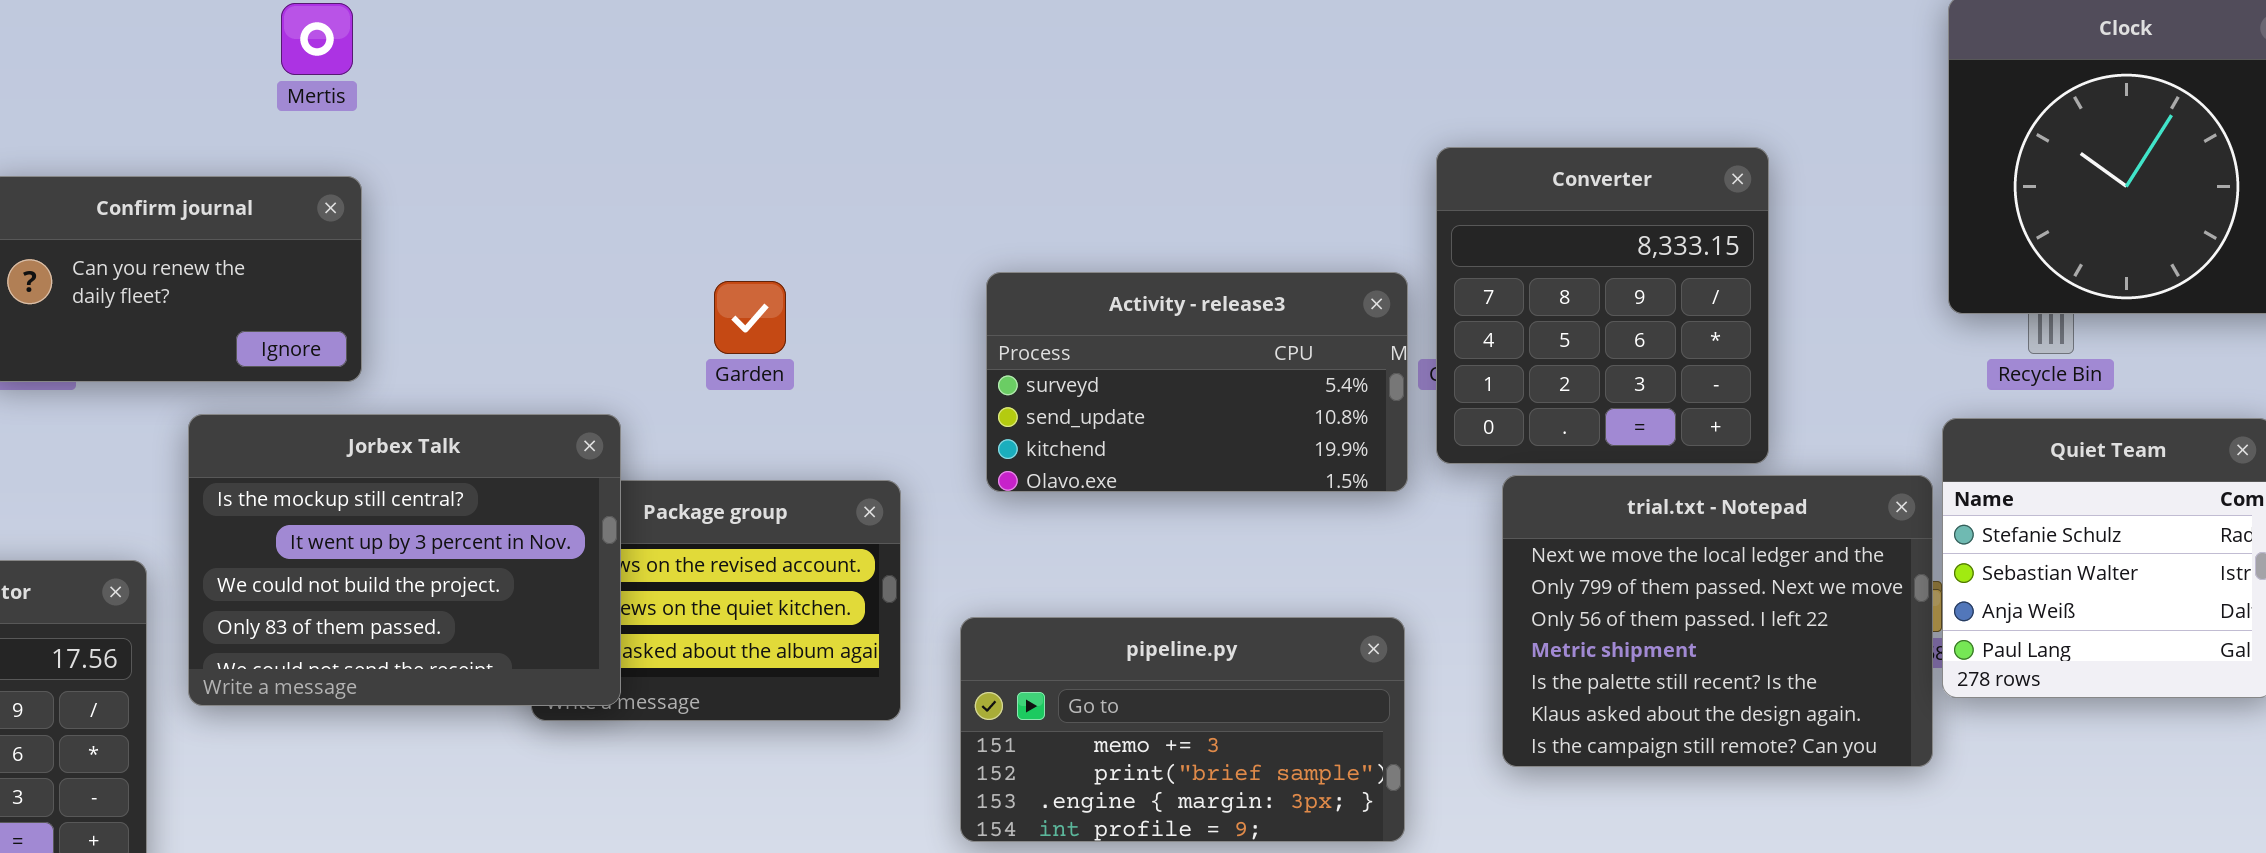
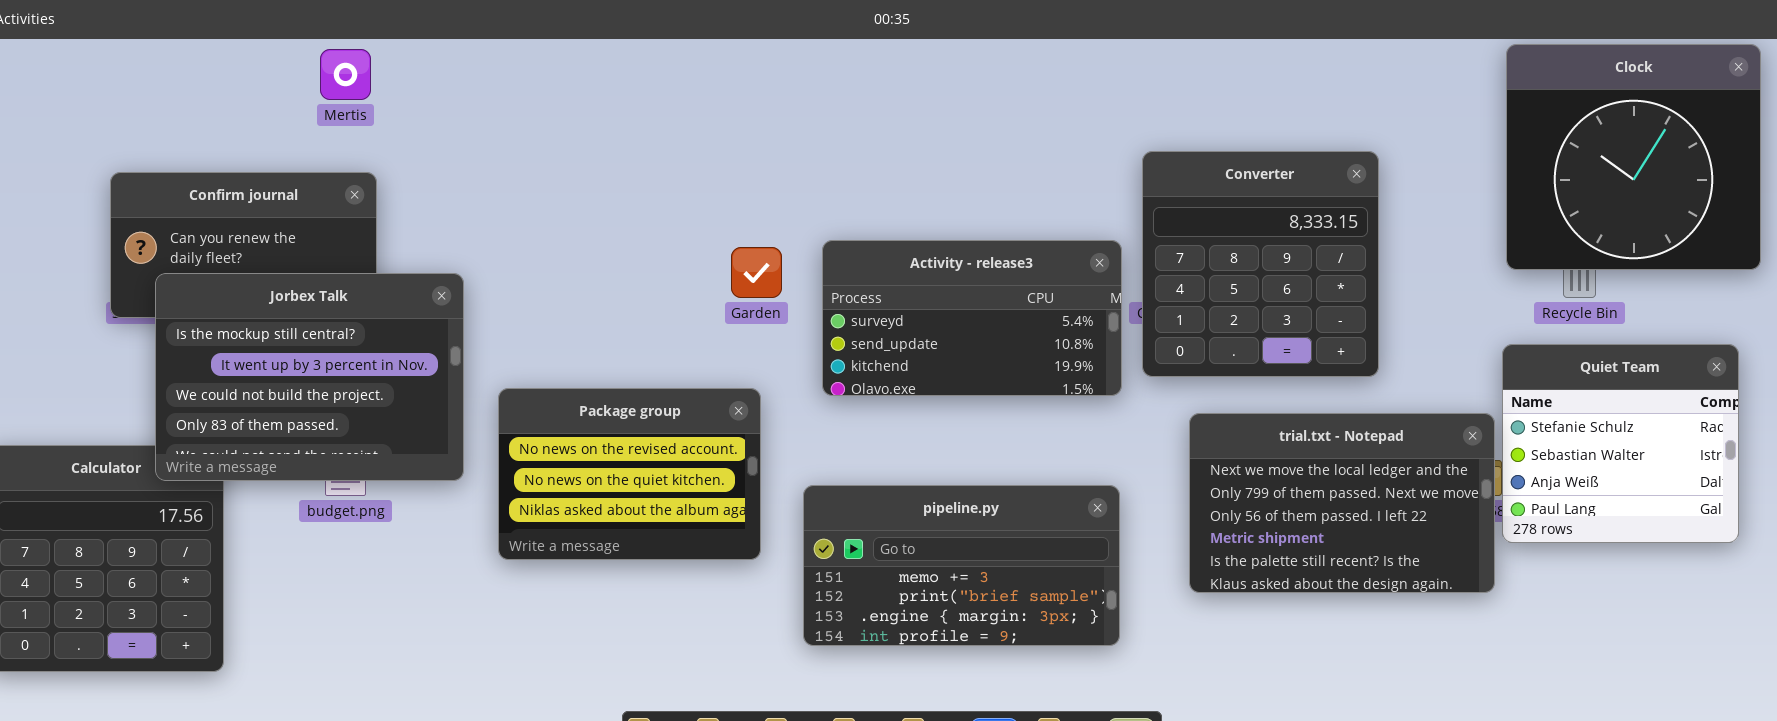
Garden: [714,281,786,354] -> [731,247,782,298], moved
Jorbex Talk: [188,414,621,706] -> [155,273,464,481], moved
trial.txt - Notepad: [1502,475,1933,767] -> [1189,413,1495,593], resized

